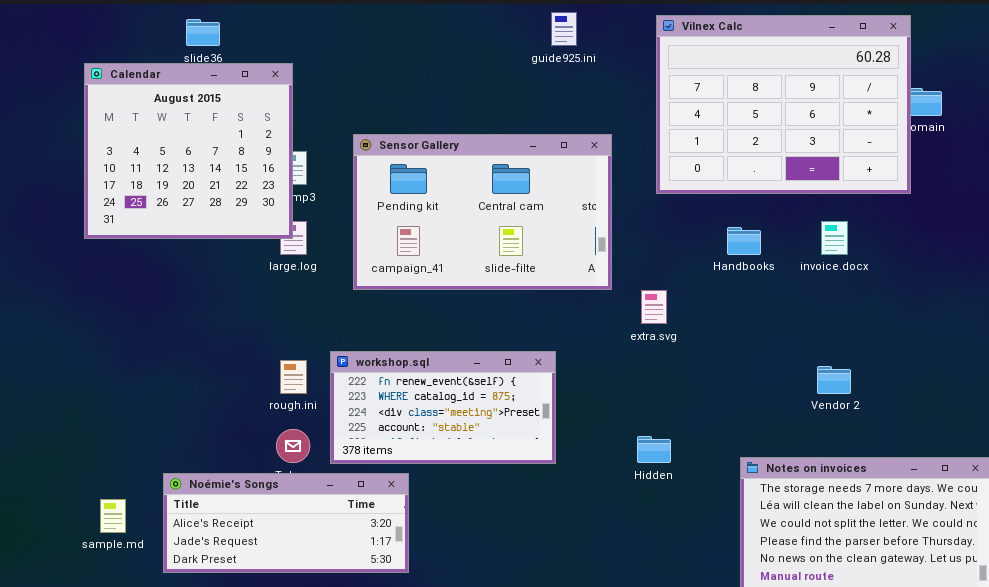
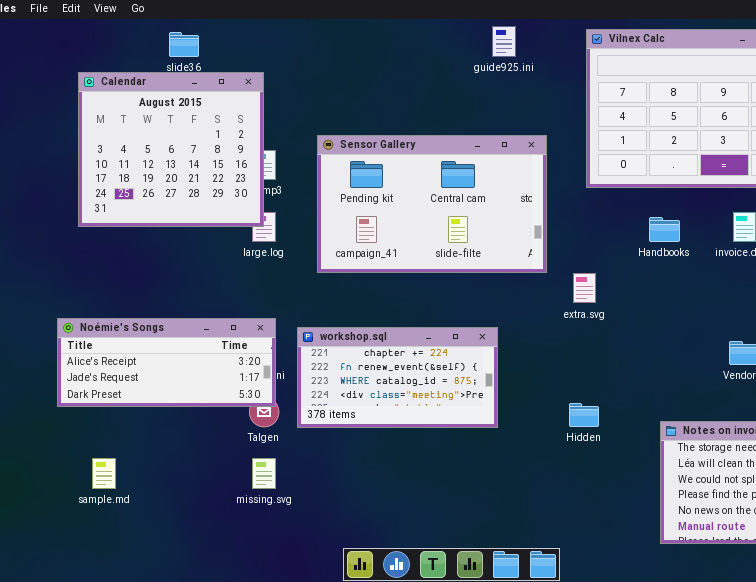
workshop.sql: [330,351,556,464] -> [297,327,498,428], scrolled up 1 row
Noémie's Songs: [163,473,409,573] -> [57,318,276,407], moved

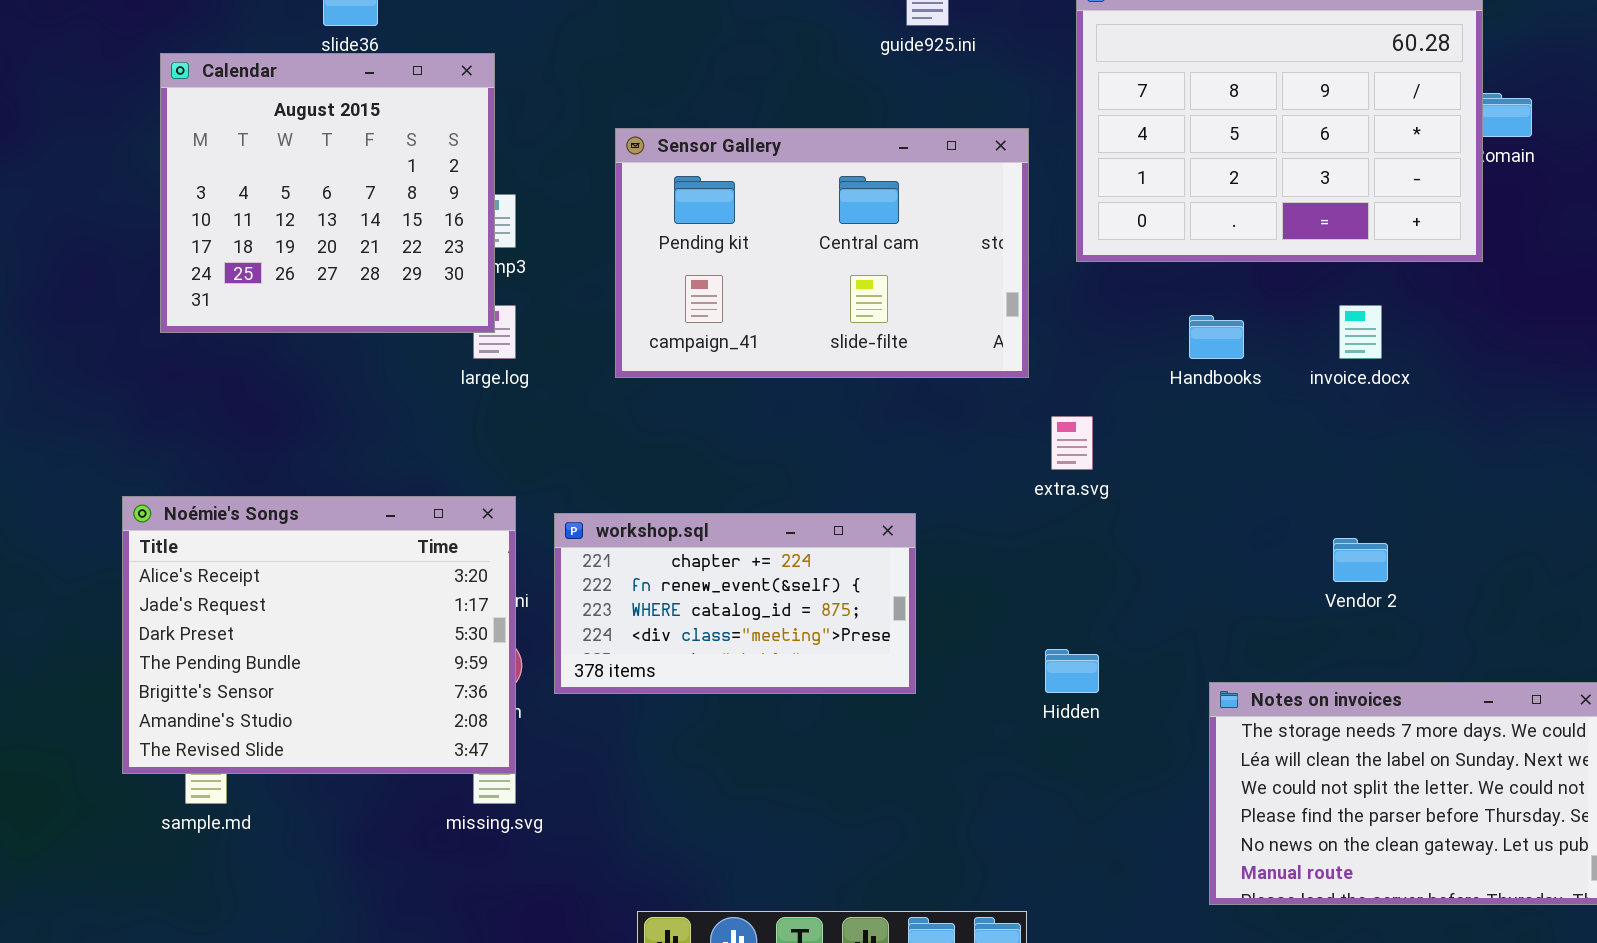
Sensor Gallery: [317,135,547,273] -> [615,128,1029,378], moved
Noémie's Songs: [57,318,276,407] -> [122,496,516,774], resized

